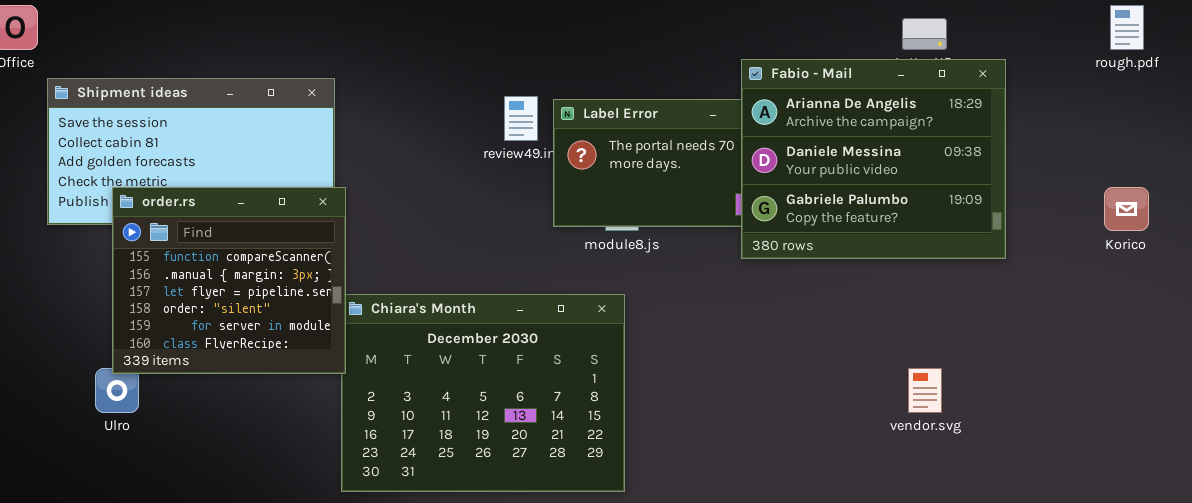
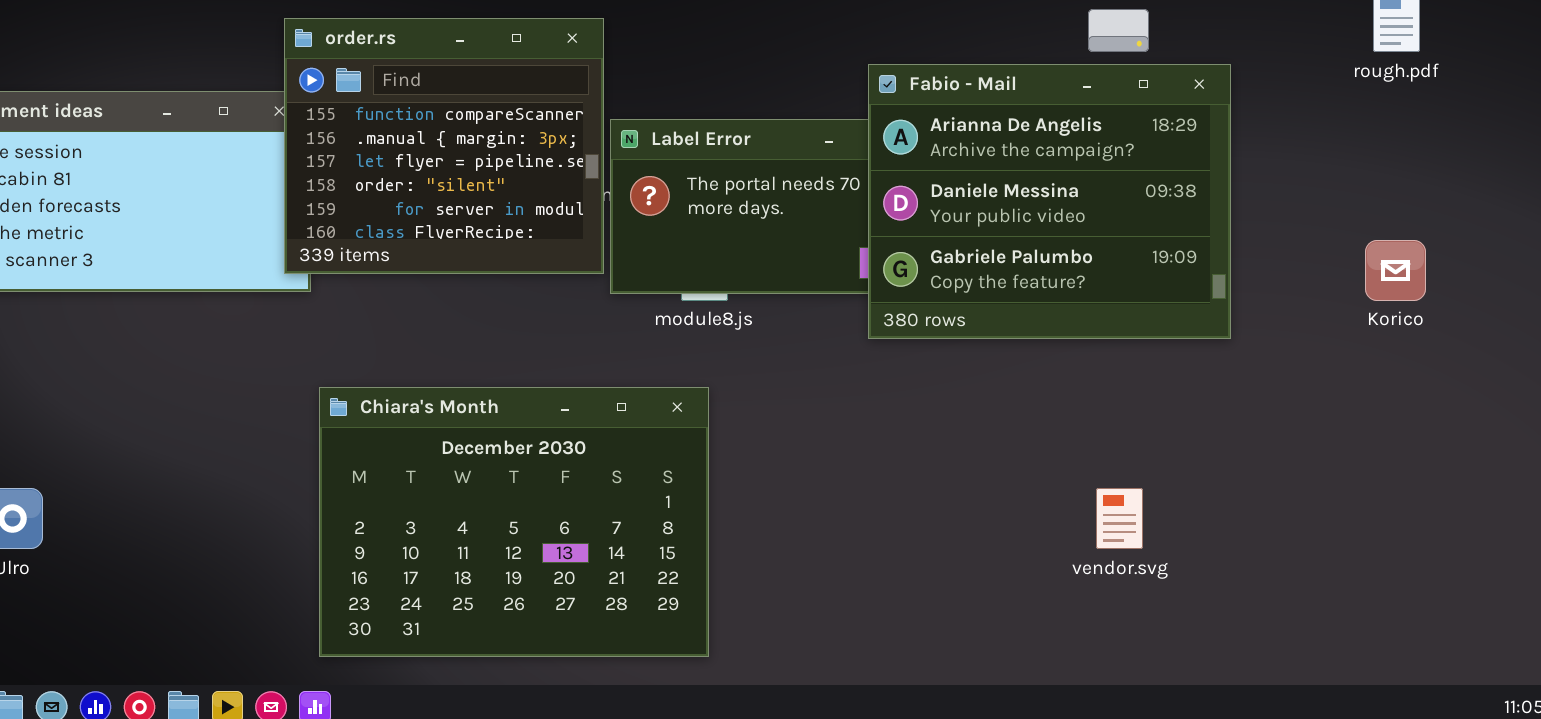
order.rs: [112,187,346,374] -> [284,18,604,274], moved

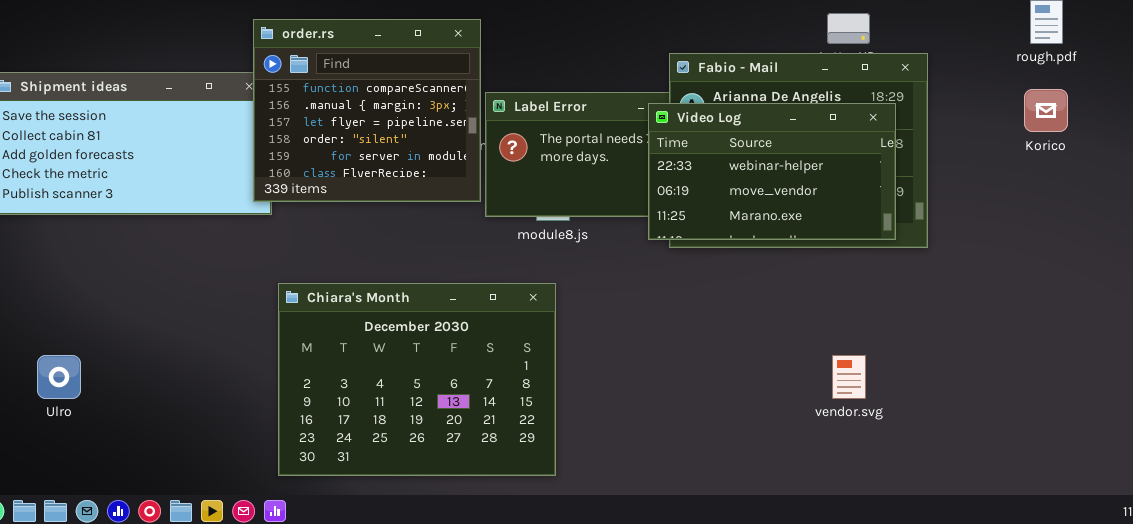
Video Log: none -> [648,103,896,240], opened
Korico: [1365,240,1426,301] -> [1024,89,1068,132], moved

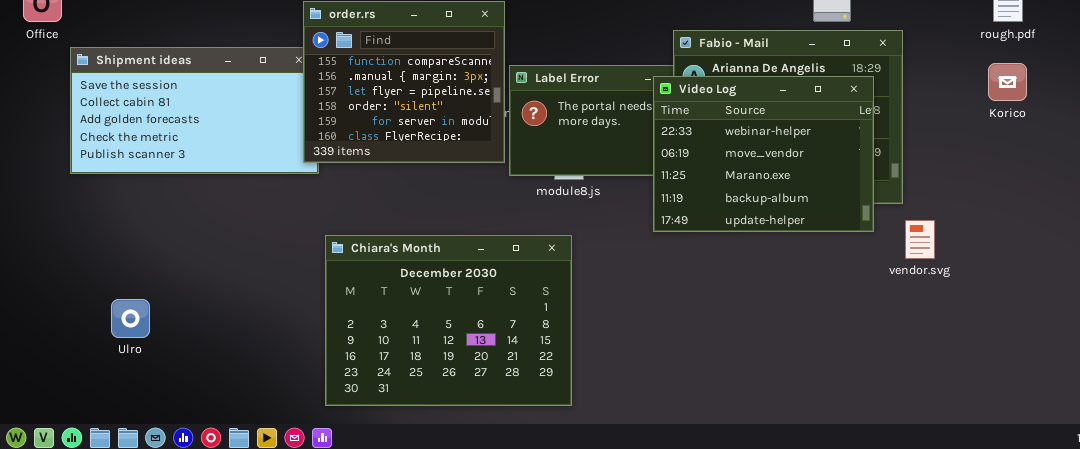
Video Log: [648,103,896,240] -> [653,76,874,232], resized
vendor.svg: [832,355,866,399] -> [905,220,935,259], moved

